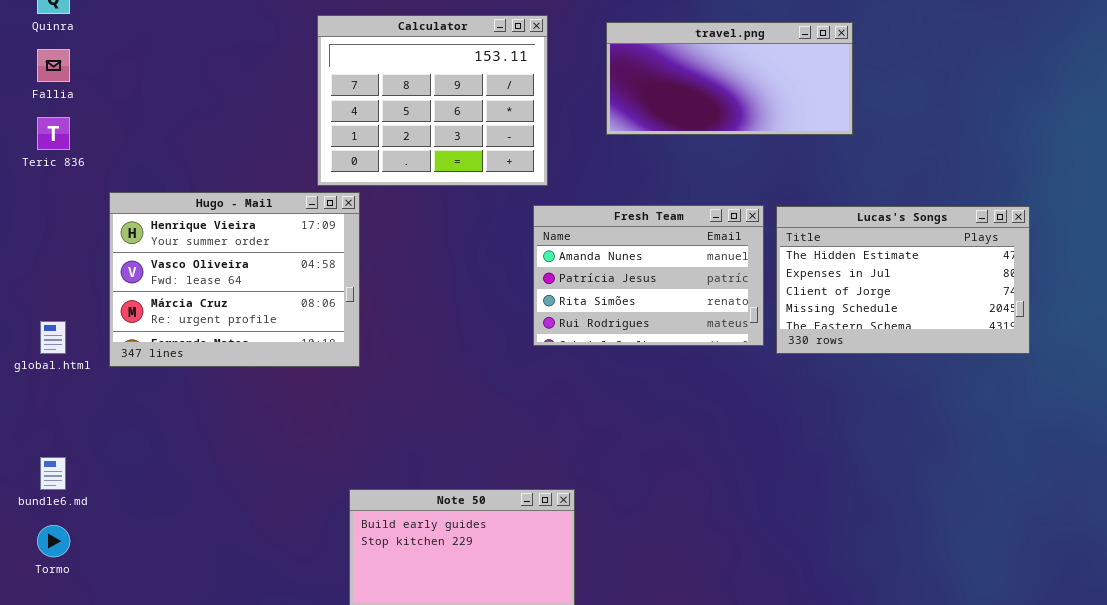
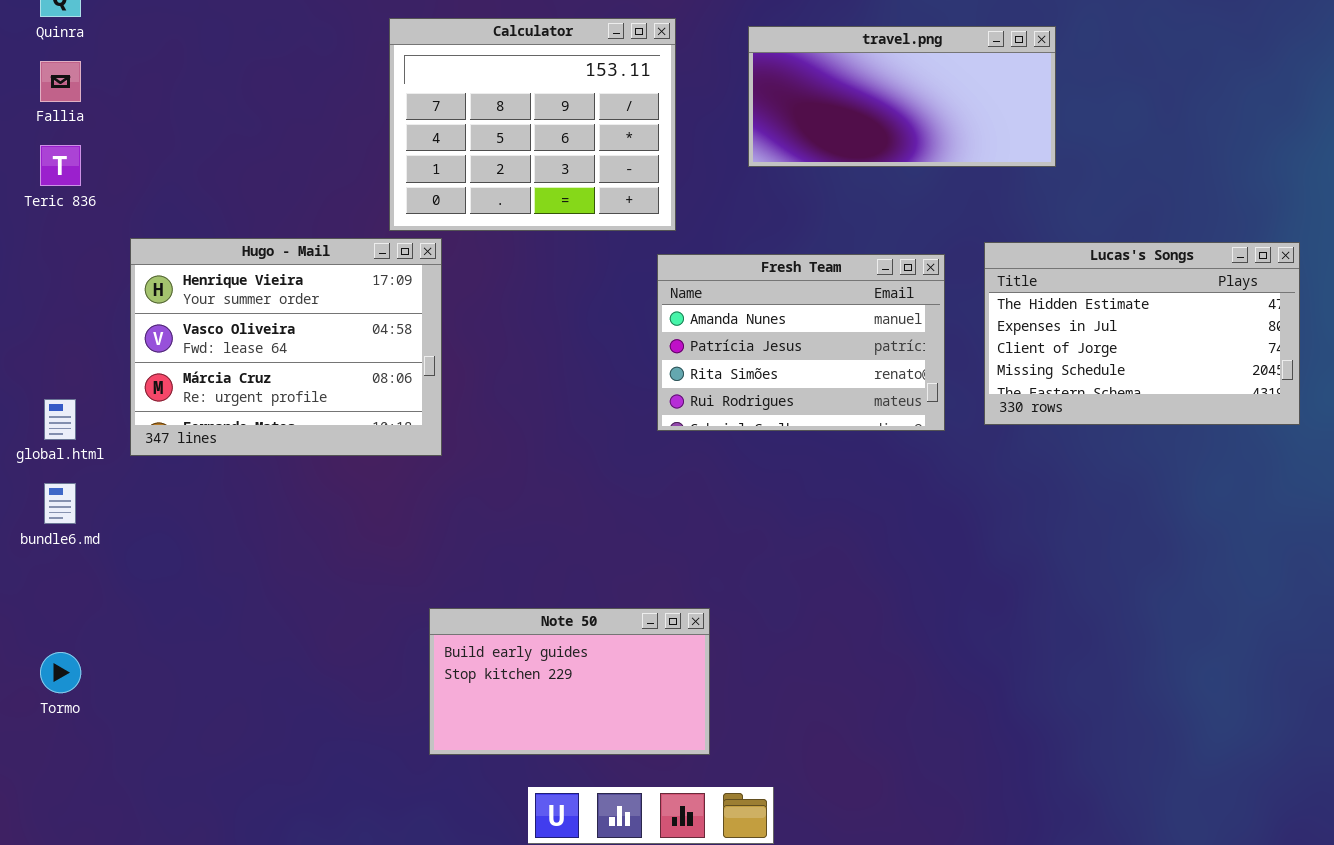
Lucas's Songs: [776,206,1030,354] -> [984,242,1300,425], moved
bundle6.md: [40,457,66,490] -> [44,483,76,524], moved

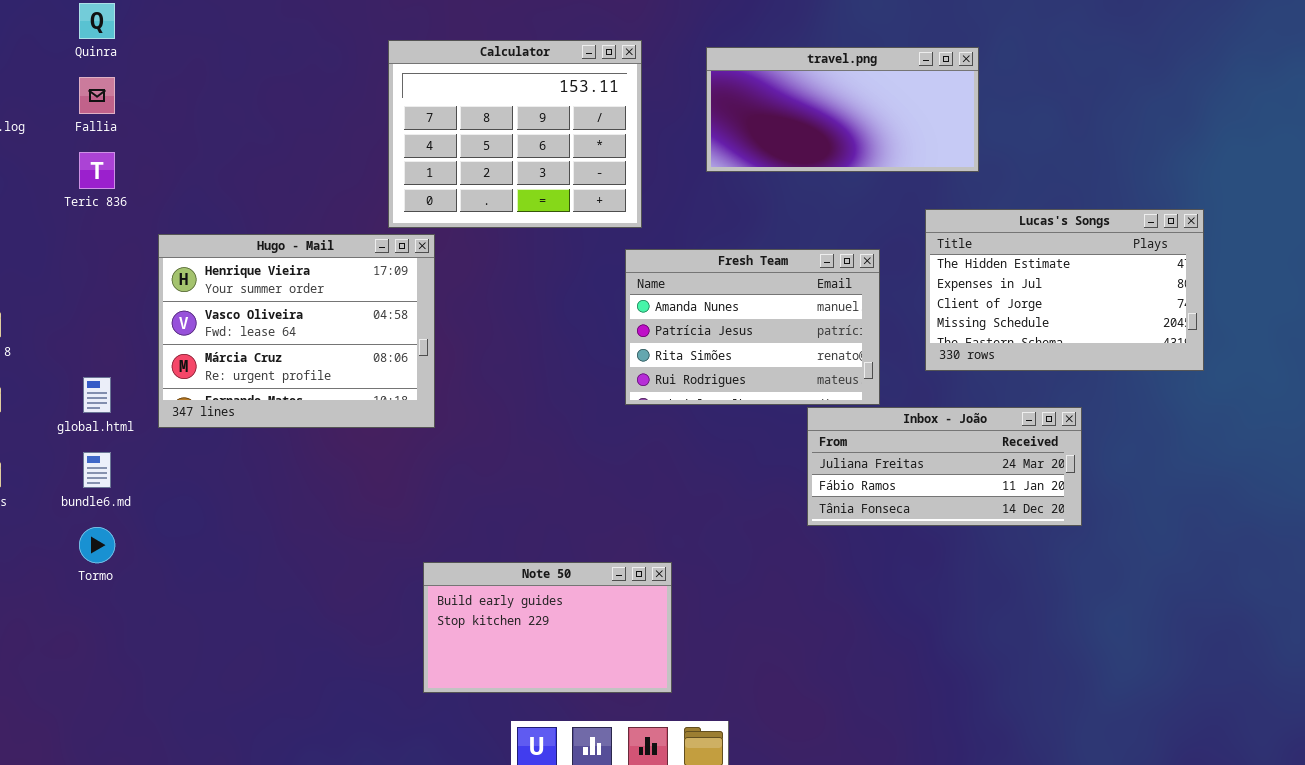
Lucas's Songs: [984,242,1300,425] -> [925,209,1204,371], moved
Inbox - João: none -> [807,407,1082,526], opened
Tormo: [40,652,81,693] -> [79,527,115,563], moved

